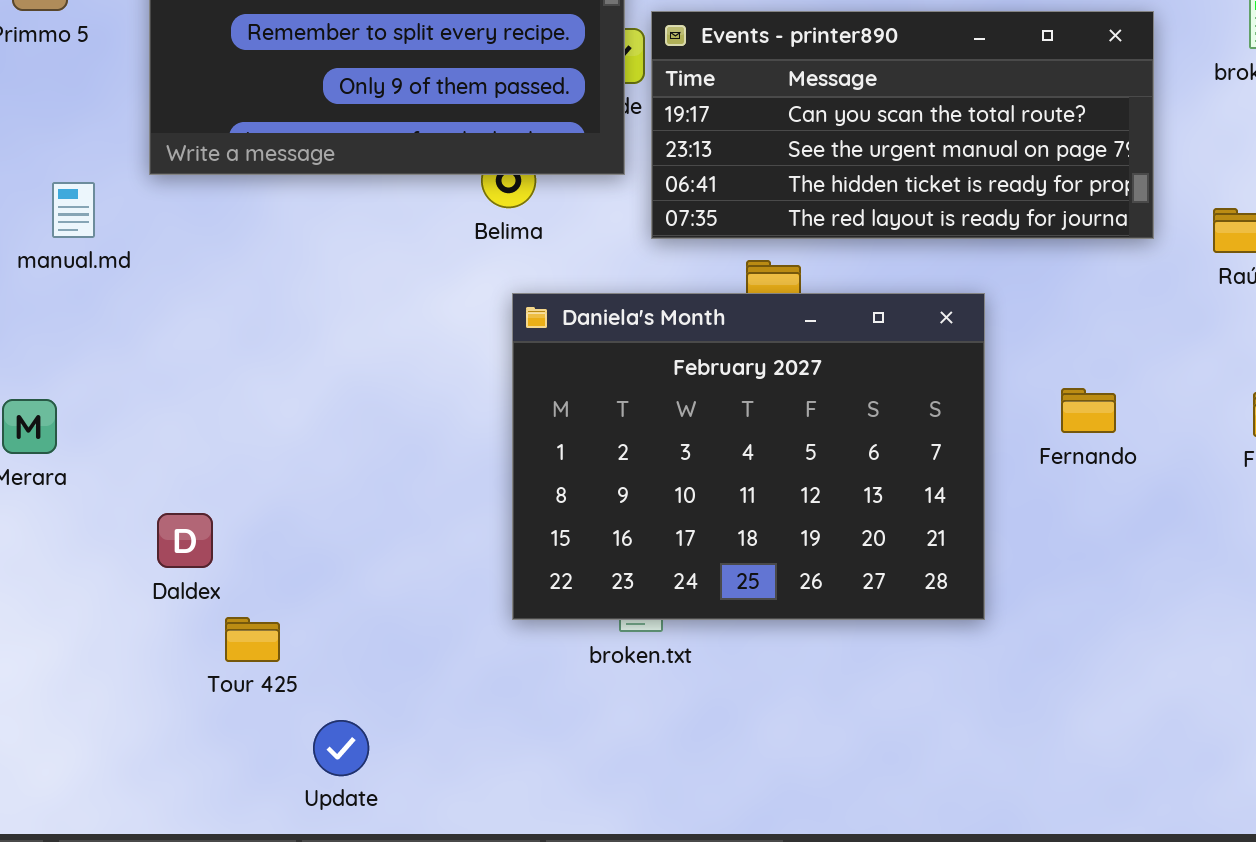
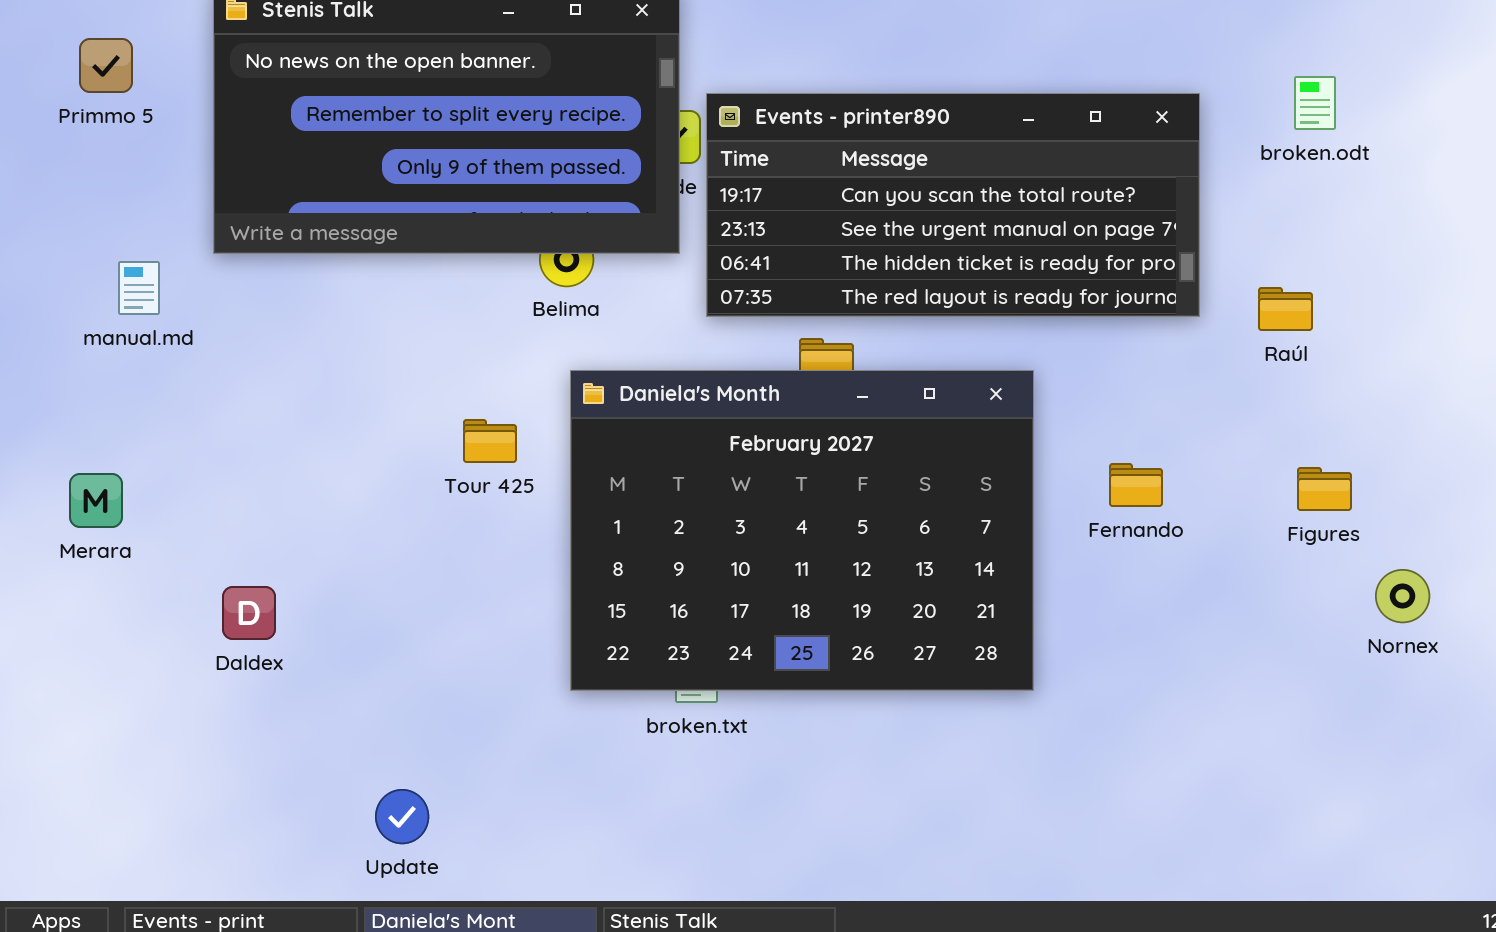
Tour 425: [225,617,280,662] -> [463,419,517,463], moved

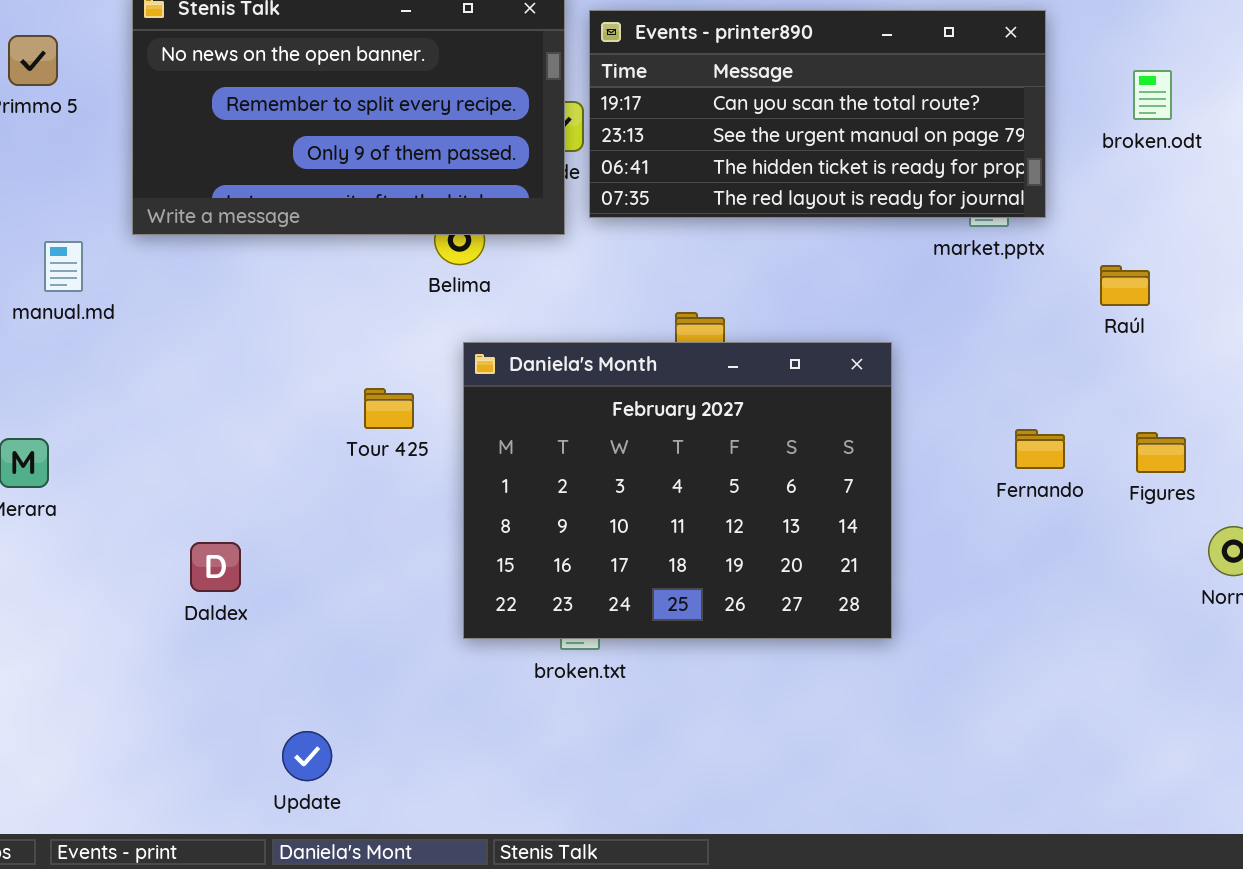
Events - printer890: [706,93,1200,317] -> [589,10,1046,218], moved
Fernando: [1109,463,1163,507] -> [1015,429,1065,469], moved
Daldex: [222,586,276,640] -> [190,542,241,592], moved

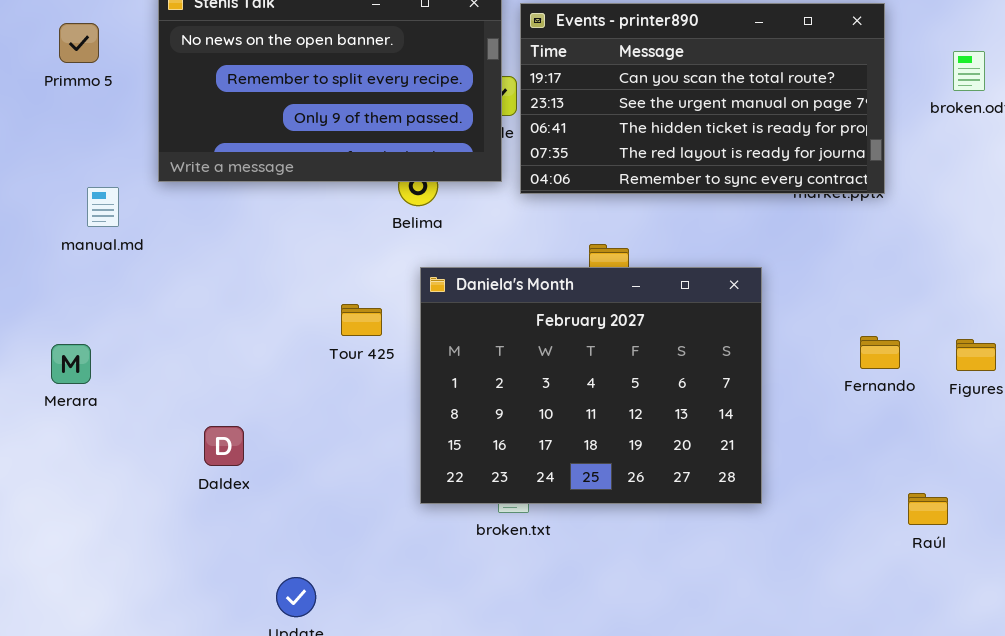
Events - printer890: [589,10,1046,218] -> [520,3,885,194], resized
Raúl: [1100,265,1150,306] -> [908,493,948,525], moved

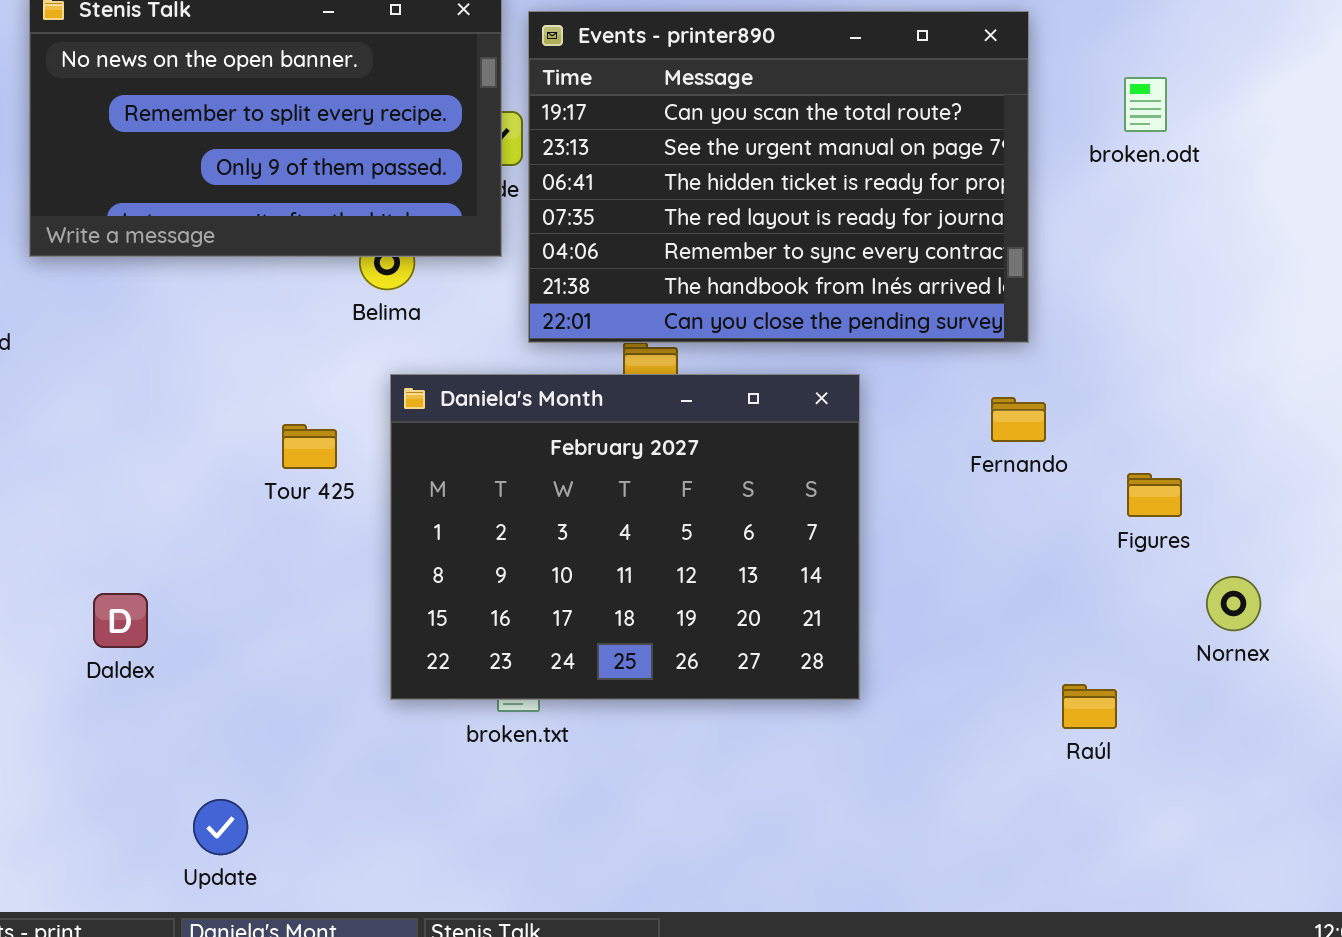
Events - printer890: [520,3,885,194] -> [528,11,1029,343], resized
Fernando: [860,336,900,369] -> [991,397,1046,442], moved

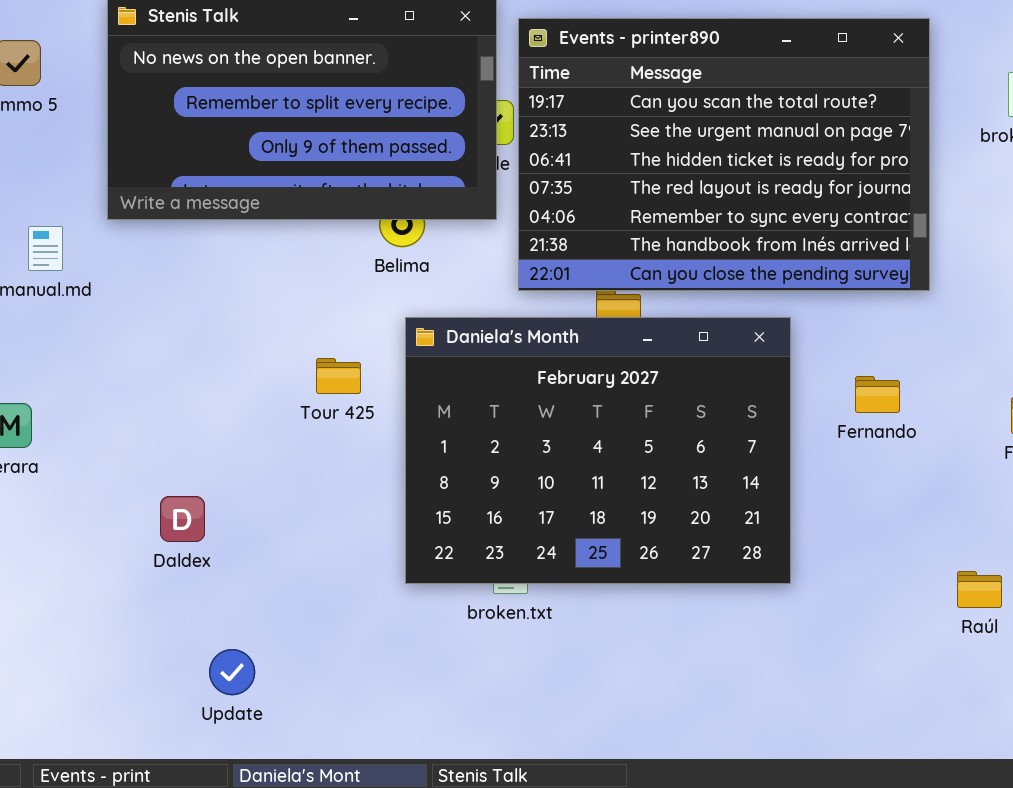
Fernando: [991,397,1046,442] -> [855,376,900,413], moved
Update: [193,799,248,855] -> [209,649,255,695], moved

